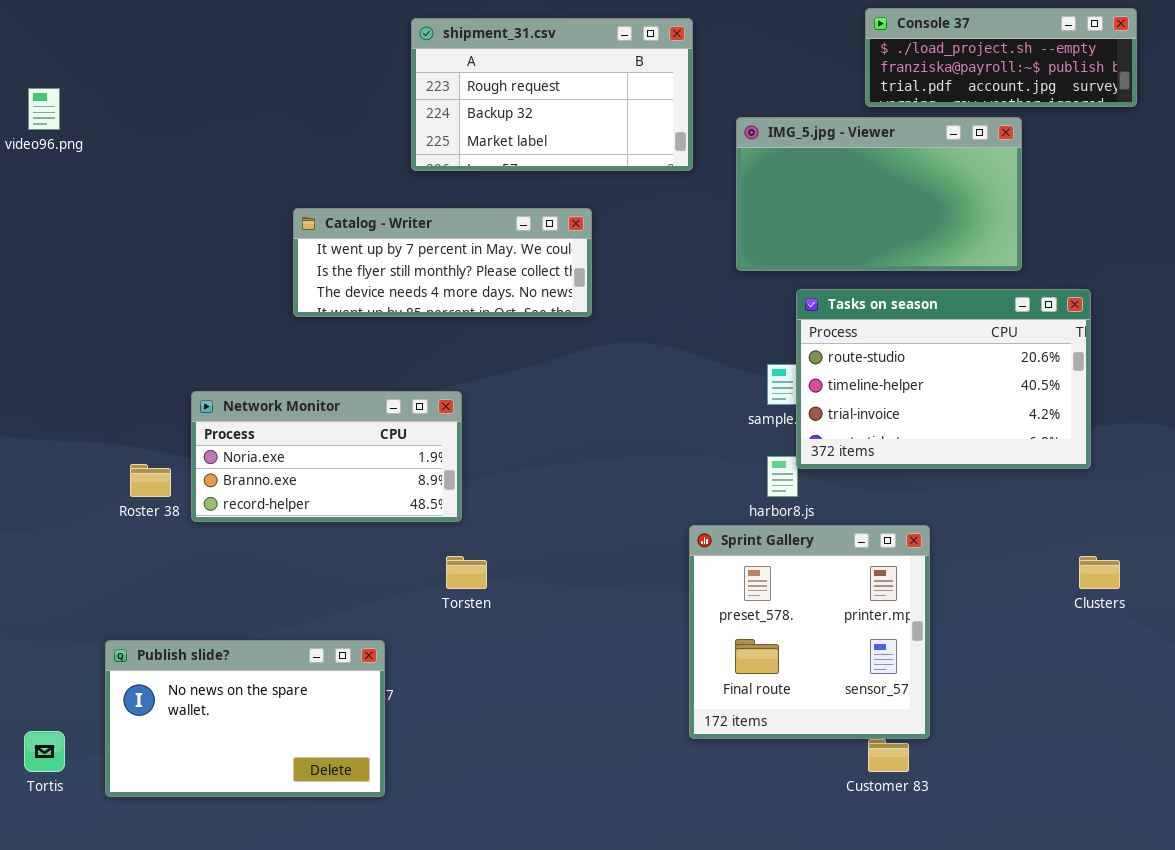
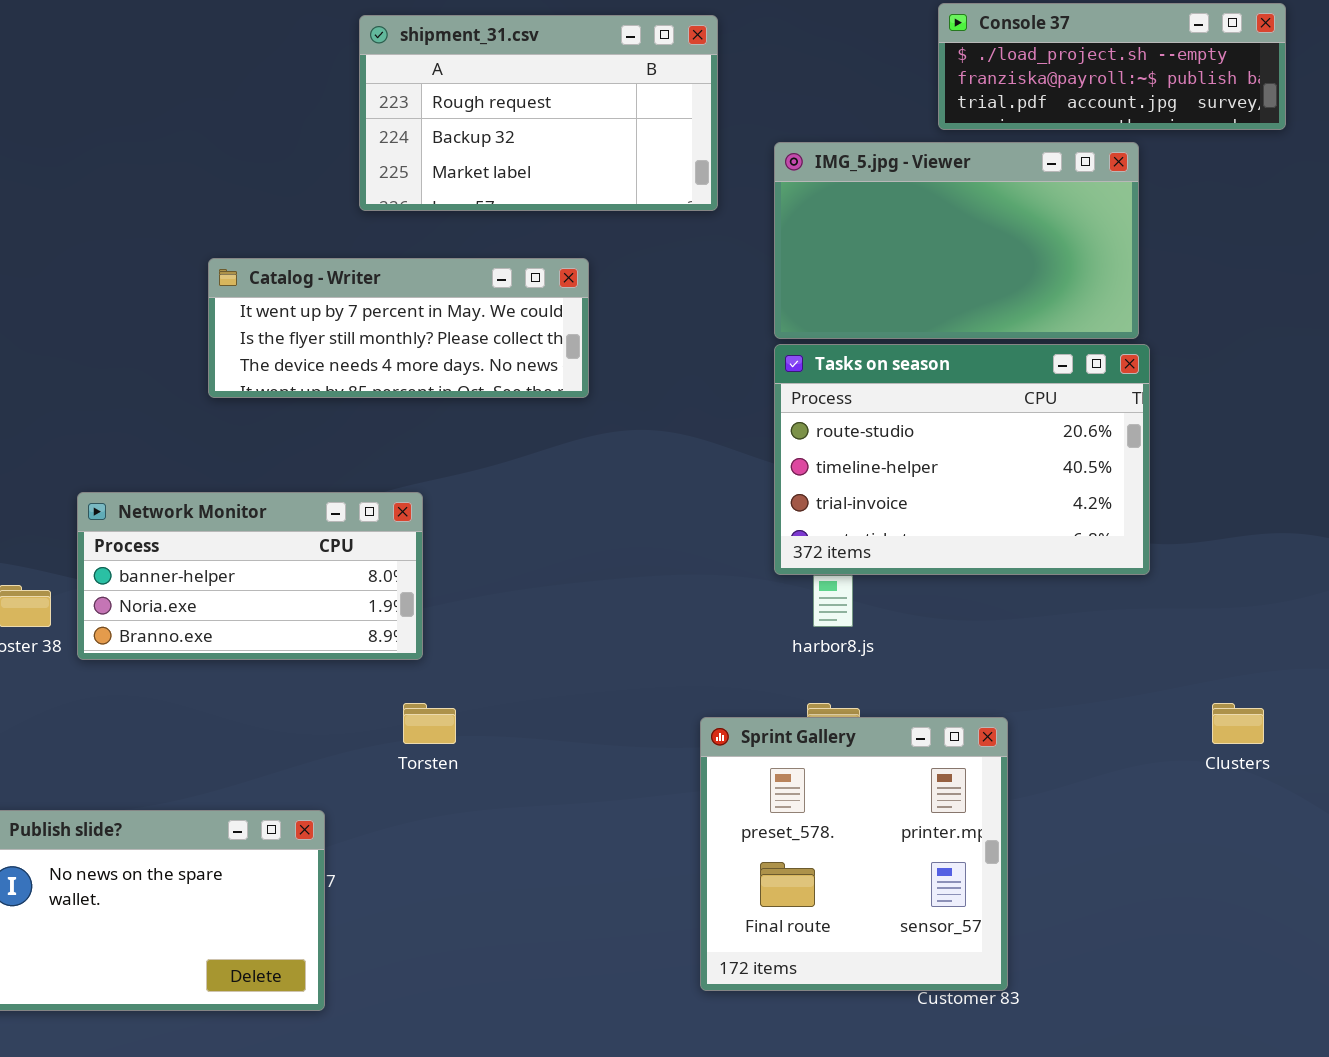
Tasks on season: [796,289,1091,469] -> [774,344,1150,575], moved
Network Monitor: [191,391,462,522] -> [77,492,423,660], scrolled up 1 row
Sprint Gallery: [689,525,930,739] -> [700,717,1008,991], moved

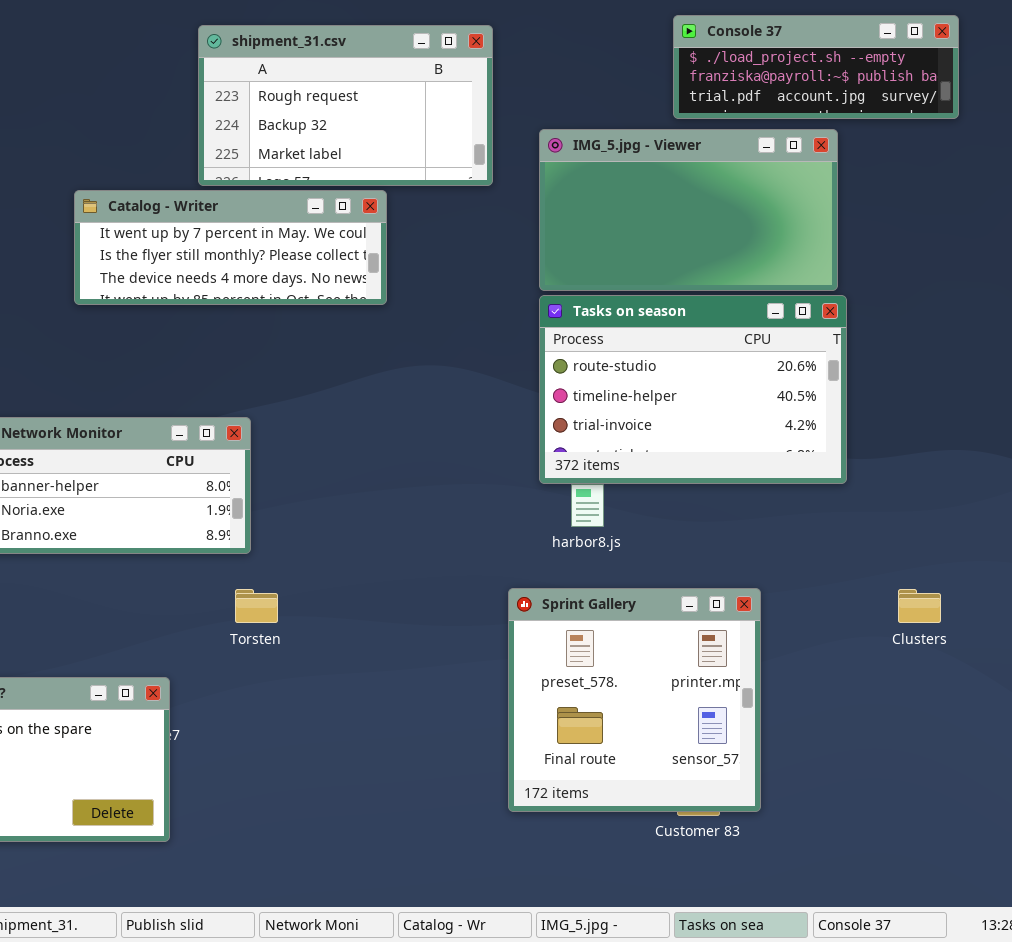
Catalog - Writer: [208,258,589,398] -> [74,190,387,305], moved
Sprint Gallery: [700,717,1008,991] -> [508,588,761,812], moved

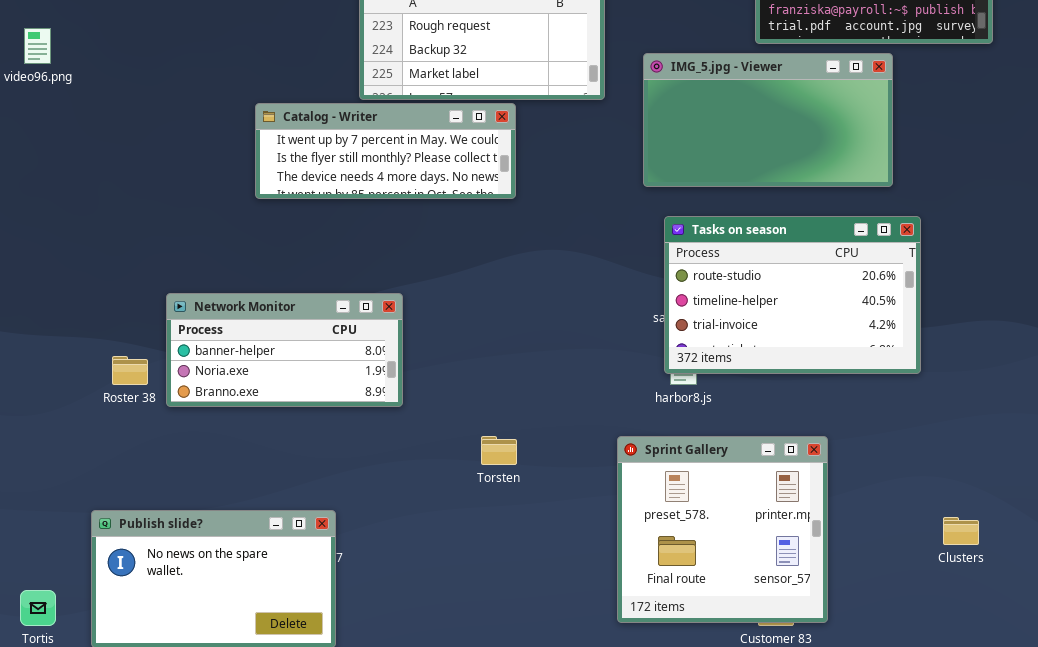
Tasks on season: [539,295,847,484] -> [664,216,921,374], moved
Torsten: [235,589,278,623] -> [481,436,517,465], moved
Clusters: [898,589,941,623] -> [943,517,979,545], moved

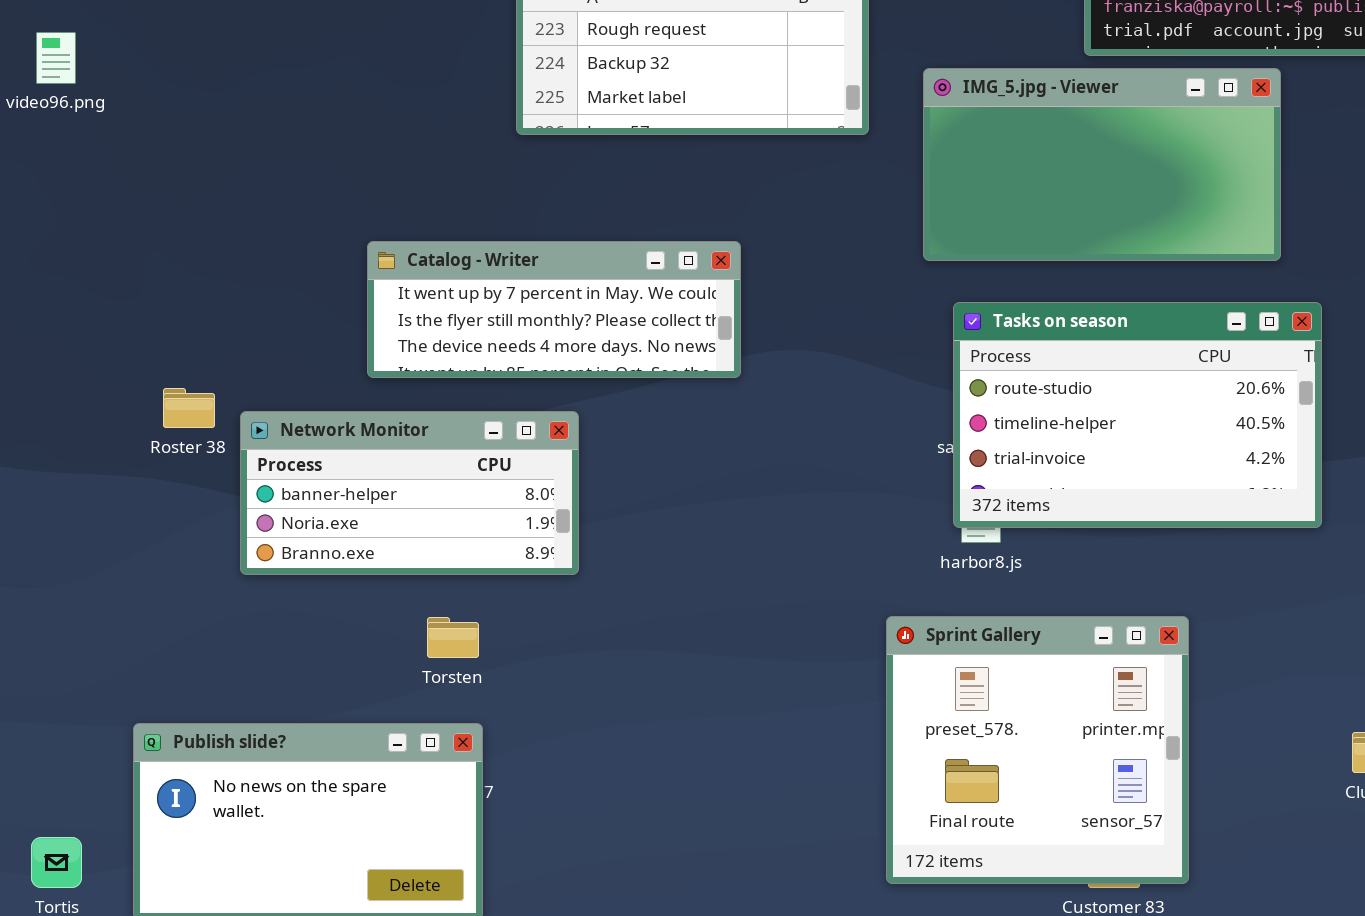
Catalog - Writer: [255,103,516,199] -> [367,241,741,378], moved
Roster 38: [112,356,148,385] -> [163,388,215,428], moved
Torsten: [481,436,517,465] -> [427,617,479,658], moved

